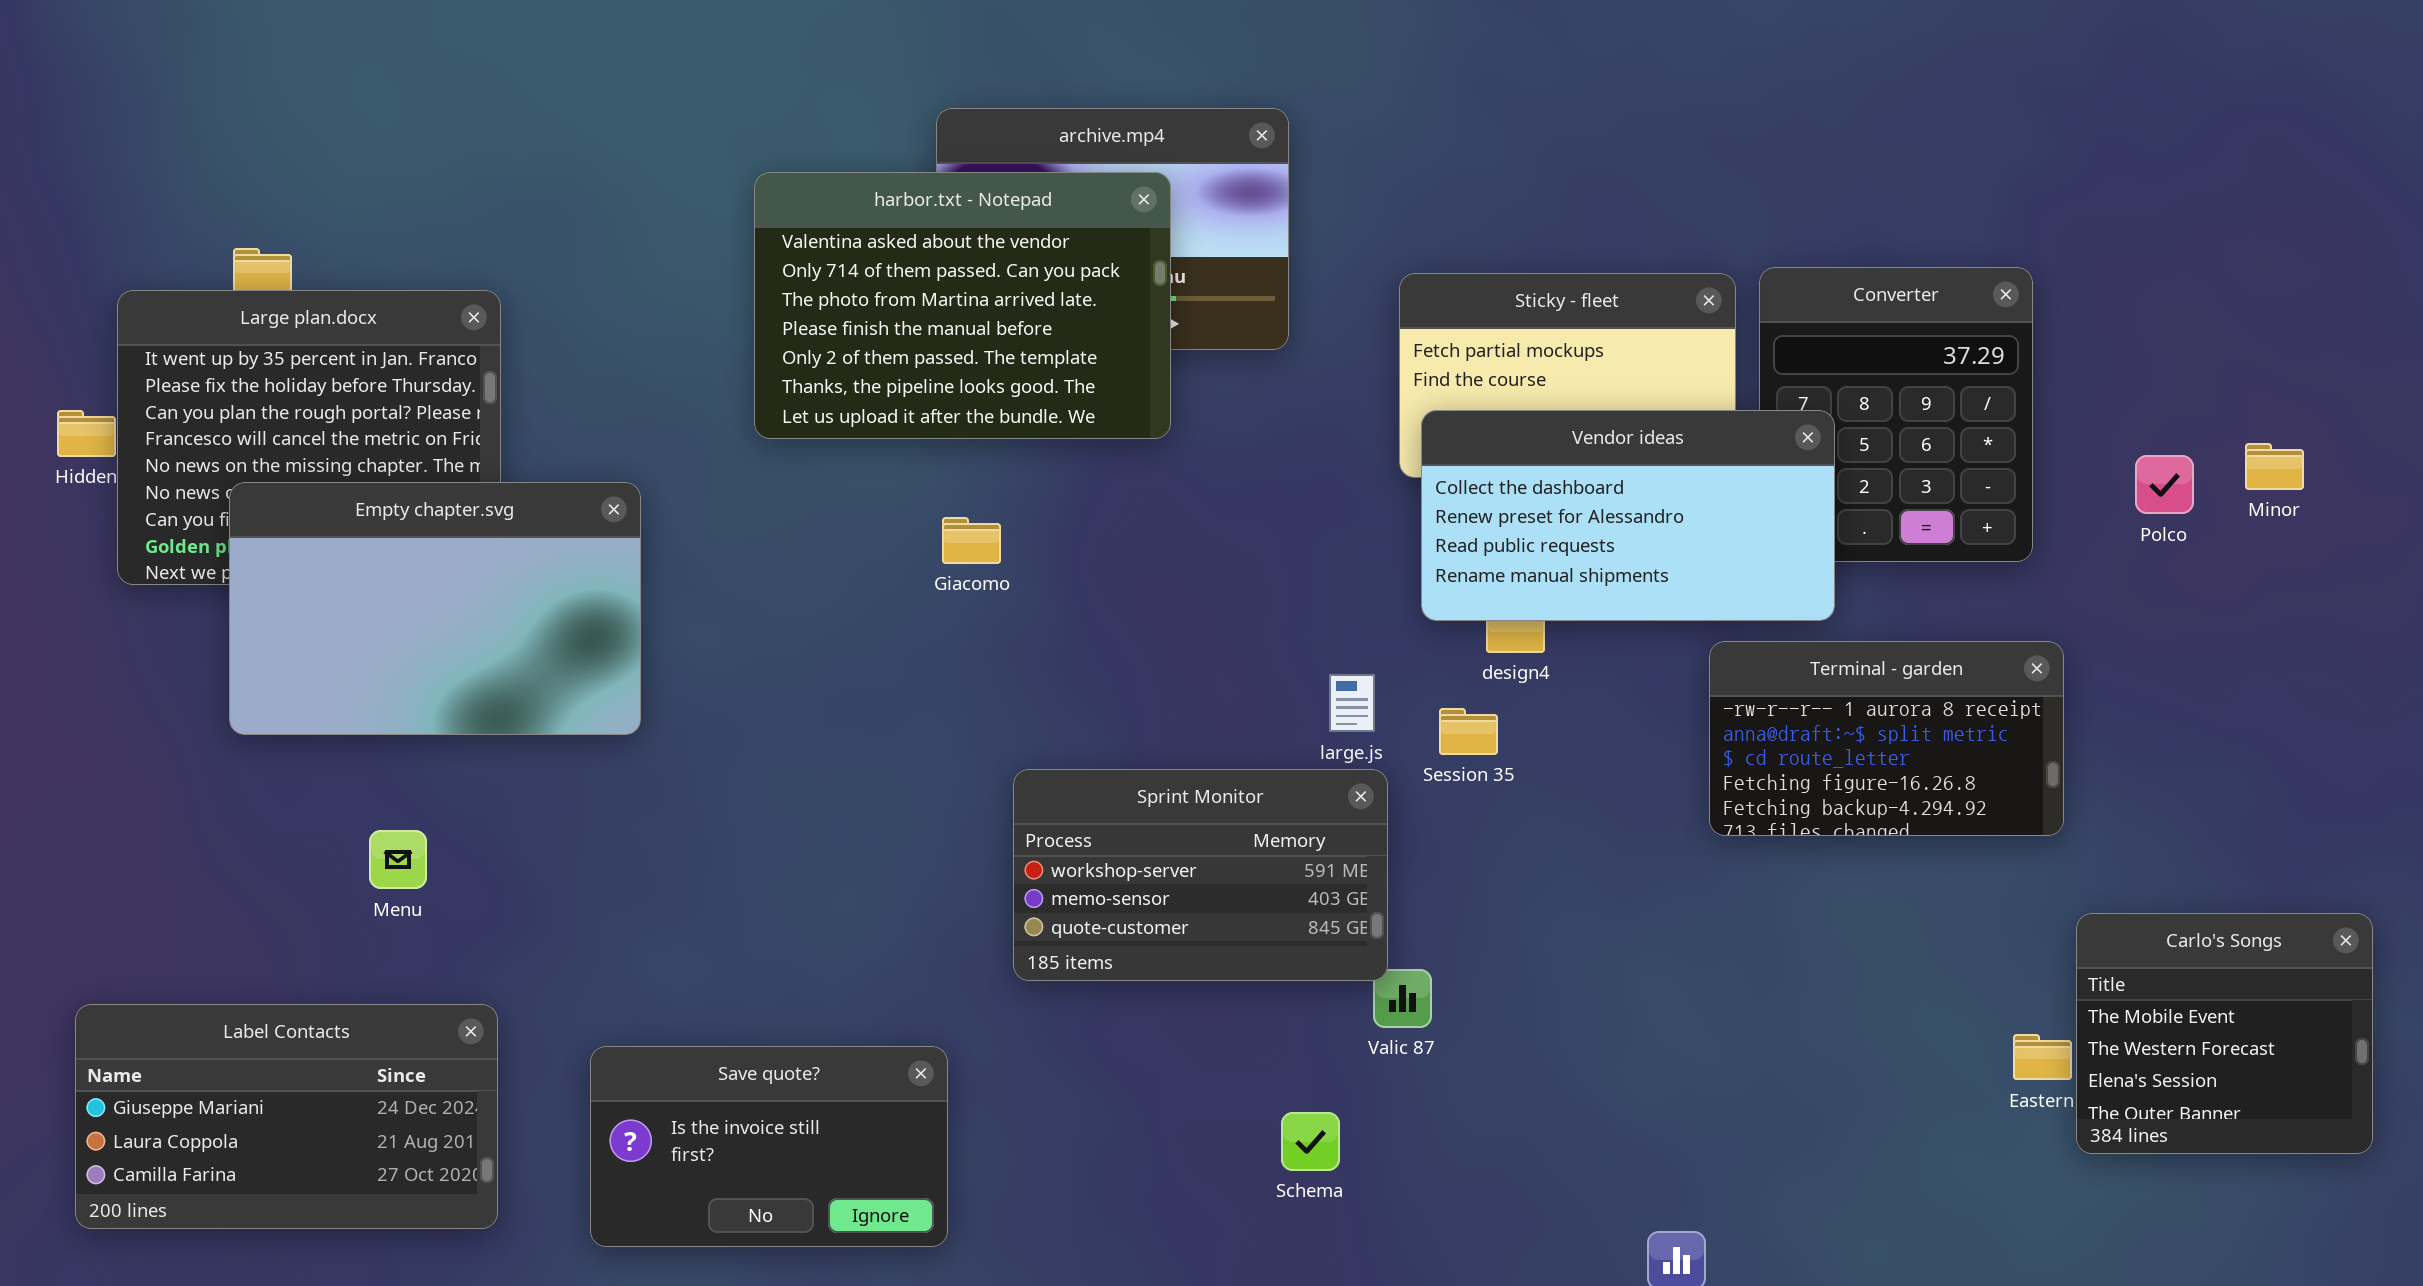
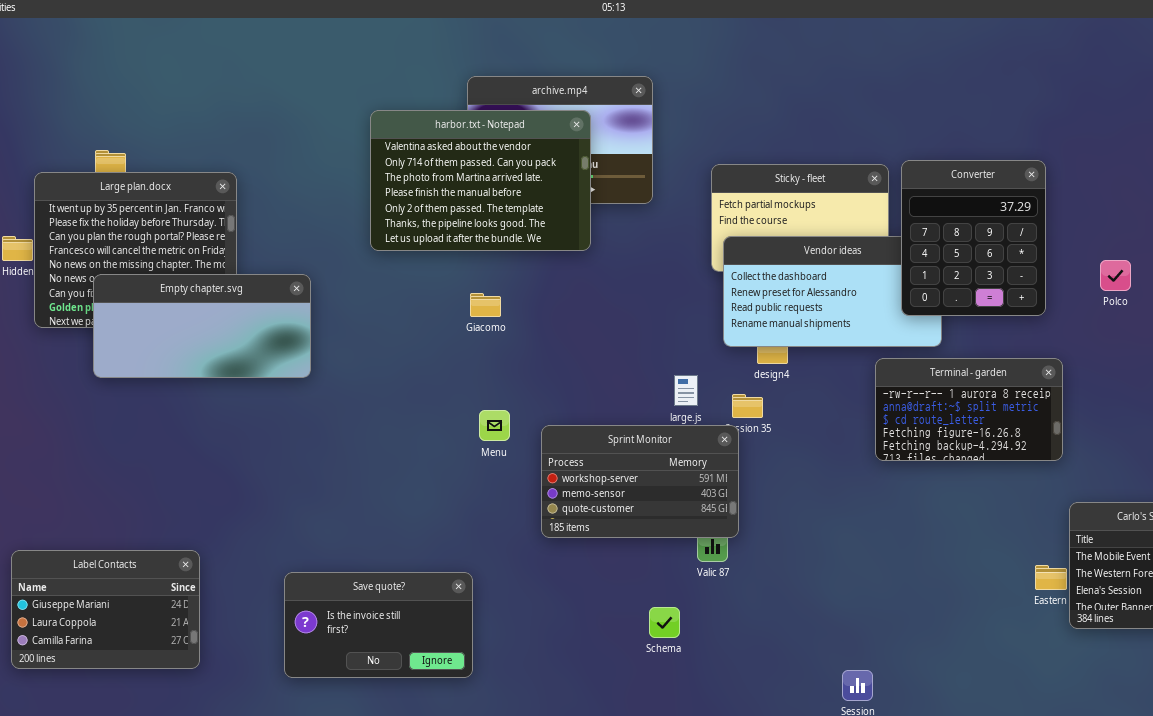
Converter: [1759,267,2033,562] -> [901,160,1046,316], raised
Empty chapter.svg: [229,482,641,735] -> [93,274,311,378], resized
Sprint Monitor: [1013,769,1388,981] -> [541,425,739,538], moved
Menu: [369,830,427,889] -> [479,410,510,441], moved
Label Contacts: [75,1004,498,1229] -> [11,550,200,669], resized

